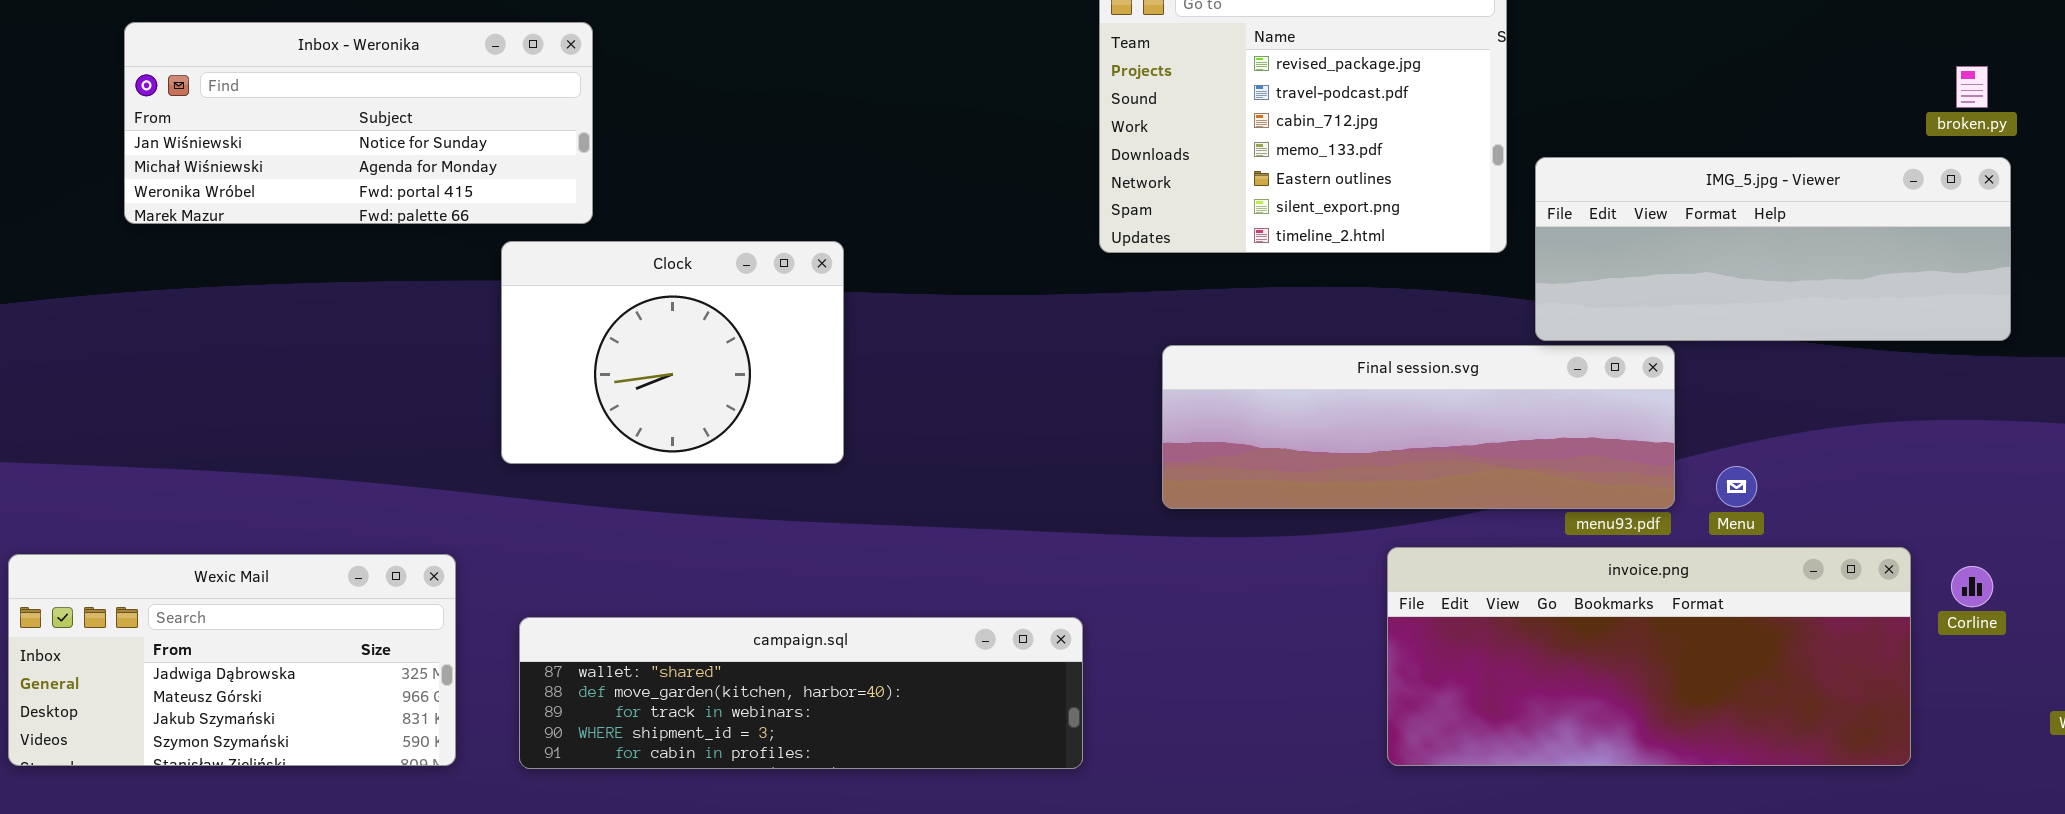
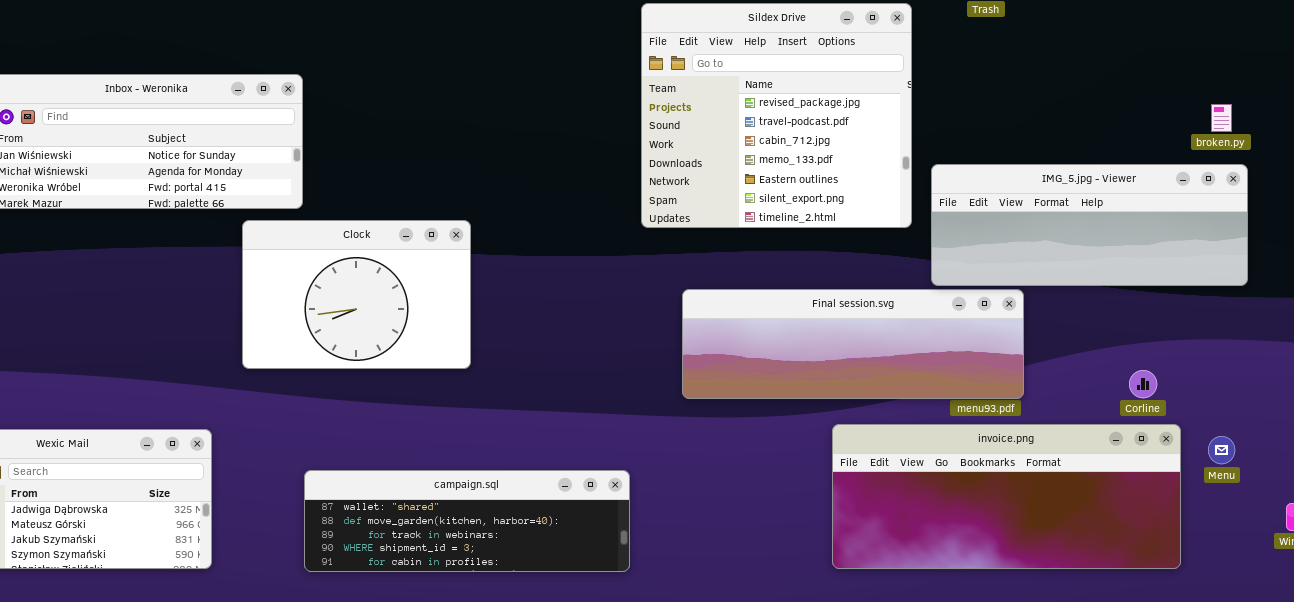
Menu: [1716,466,1757,507] -> [1208,436,1235,464], moved
Corline: [1951,566,1993,607] -> [1129,370,1157,398], moved
campaign.sql: [519,617,1083,769] -> [304,470,630,572], resized

